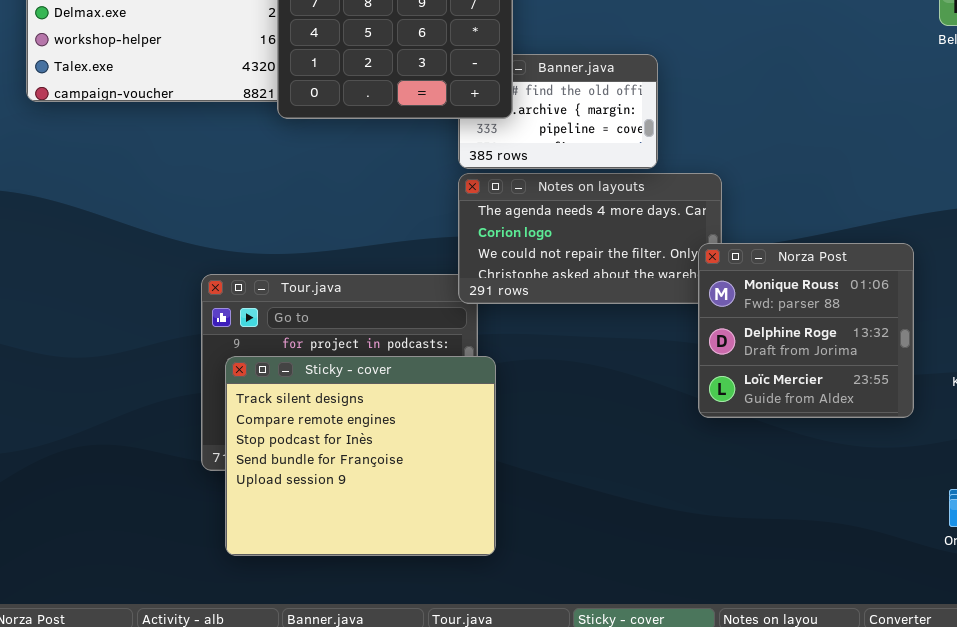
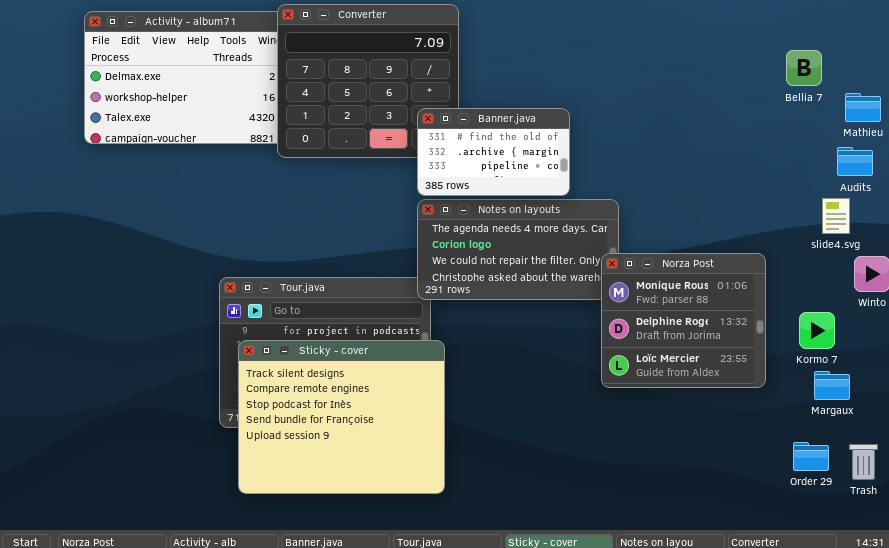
Banner.java: [458,54,658,169] -> [417,108,570,196], raised

